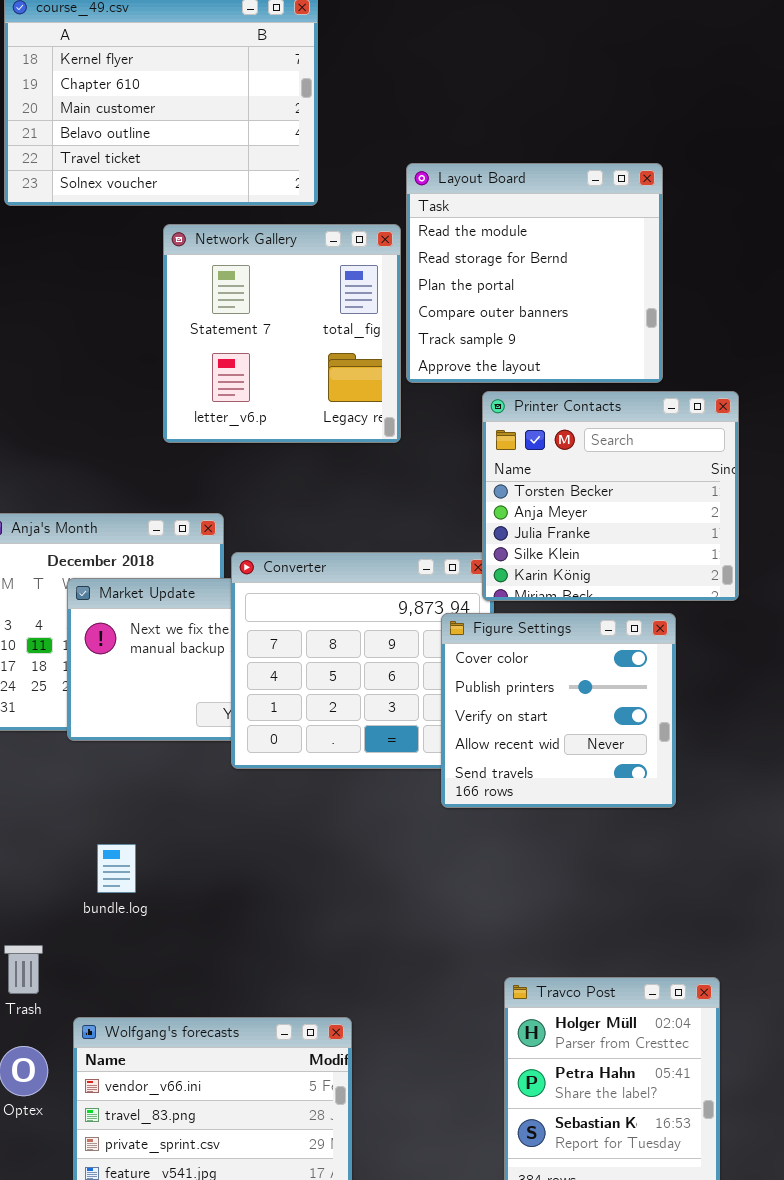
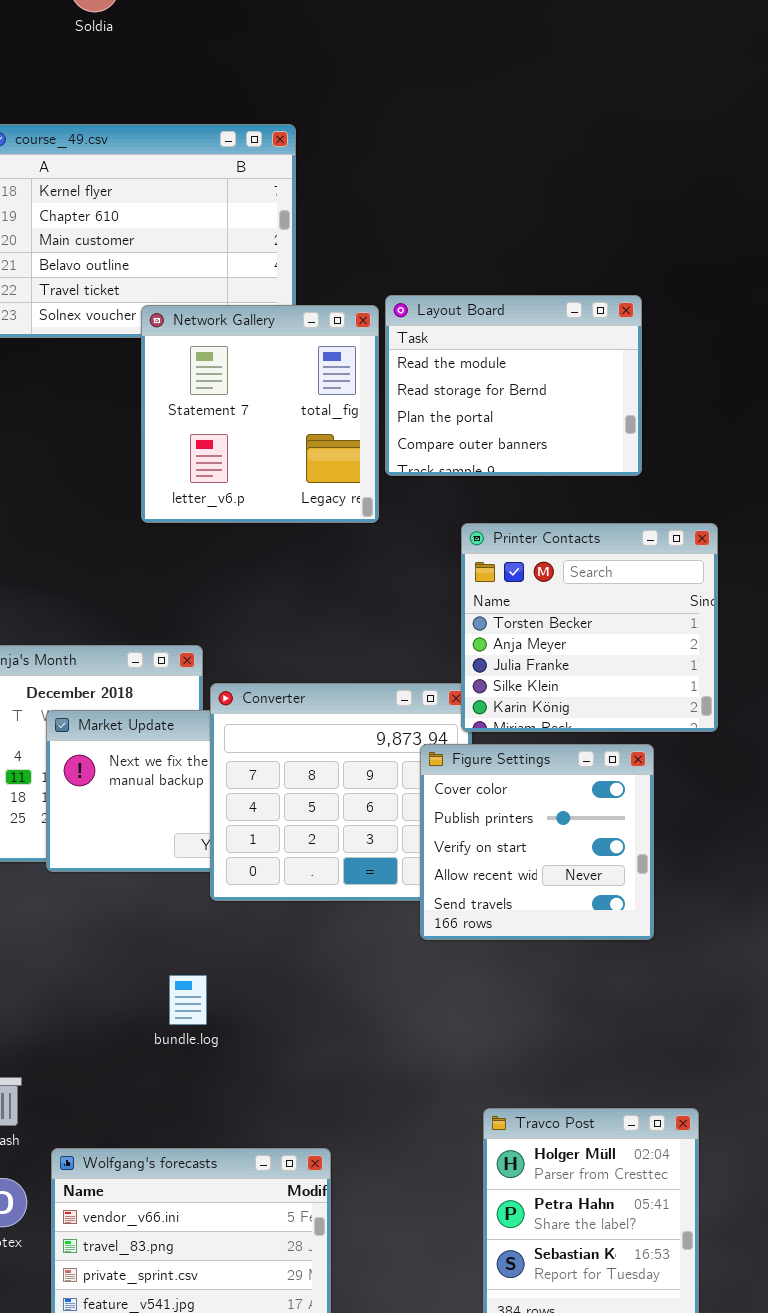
Layout Board: [406,163,663,383] -> [385,295,642,476], resized
Network Gallery: [163,224,401,443] -> [141,305,379,523], moved
bundle.log: [97,844,136,893] -> [169,975,207,1025], moved

